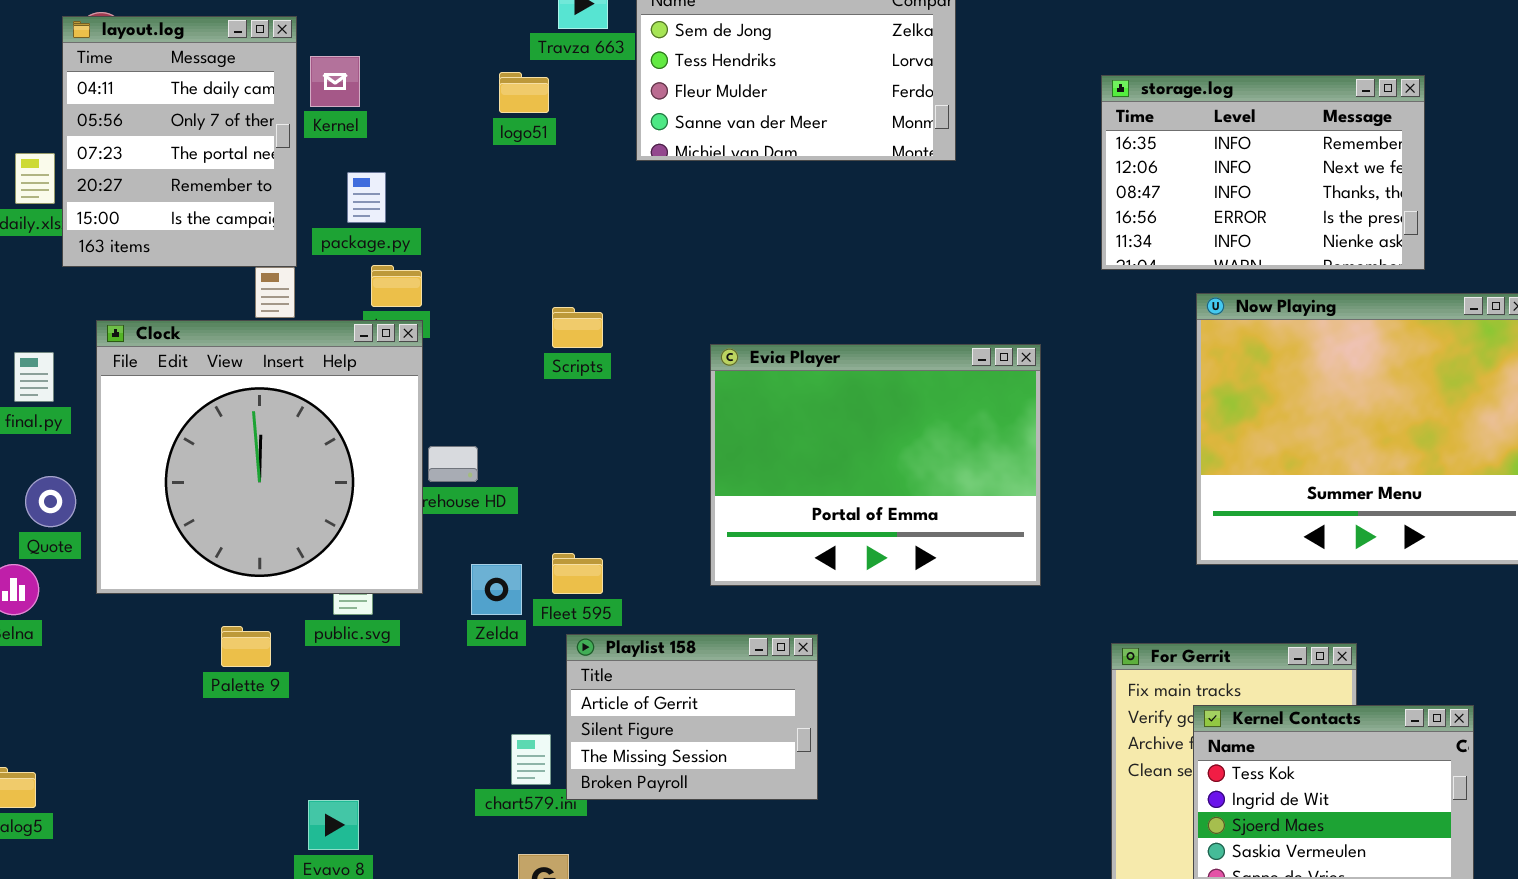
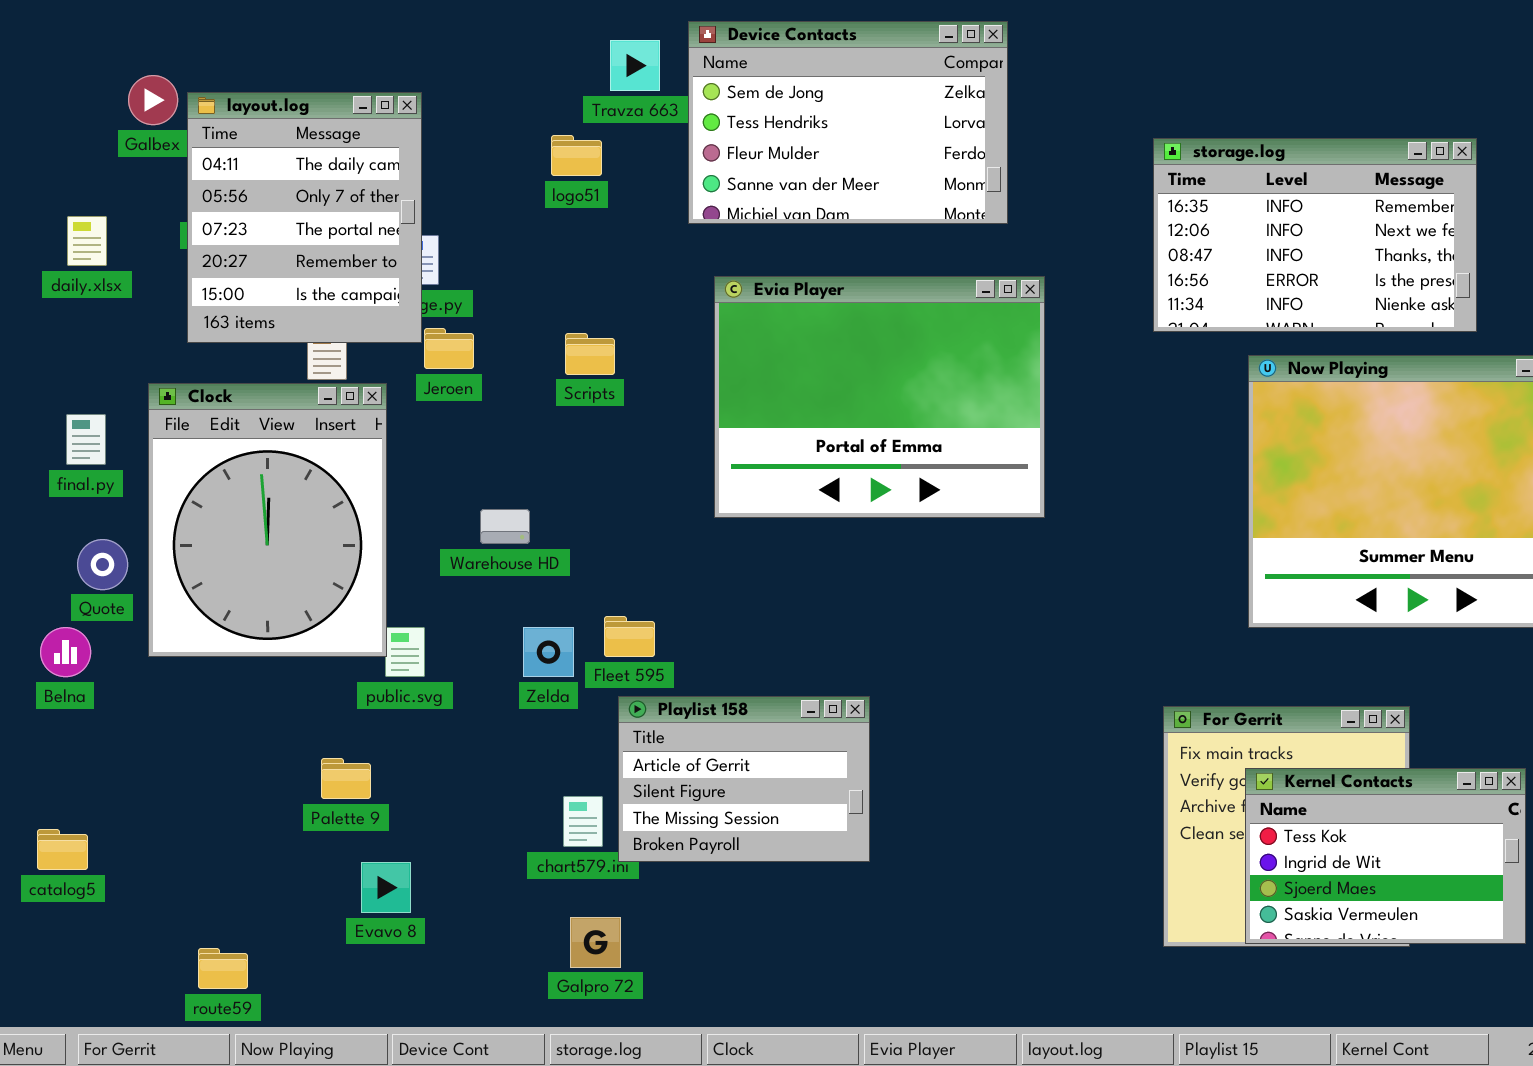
layout.log: [62,16,297,267] -> [187,92,422,343], moved
Scripts: [552,307,603,348] -> [565,333,615,375], moved
Clock: [96,320,423,594] -> [148,383,387,657], resized
Evia Player: [710,344,1041,586] -> [714,276,1045,518], moved
Palette 9: [221,626,271,667] -> [321,758,371,799], moved

